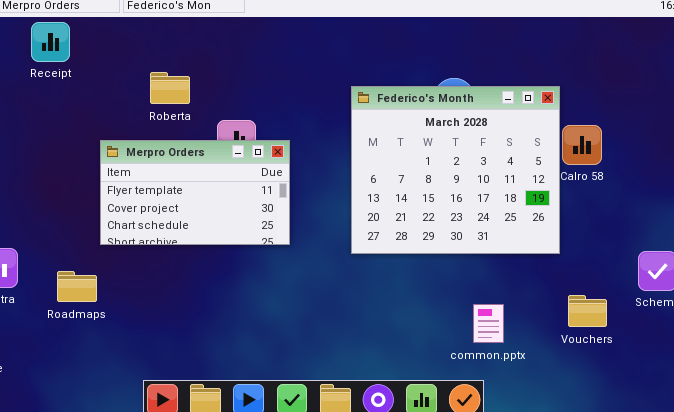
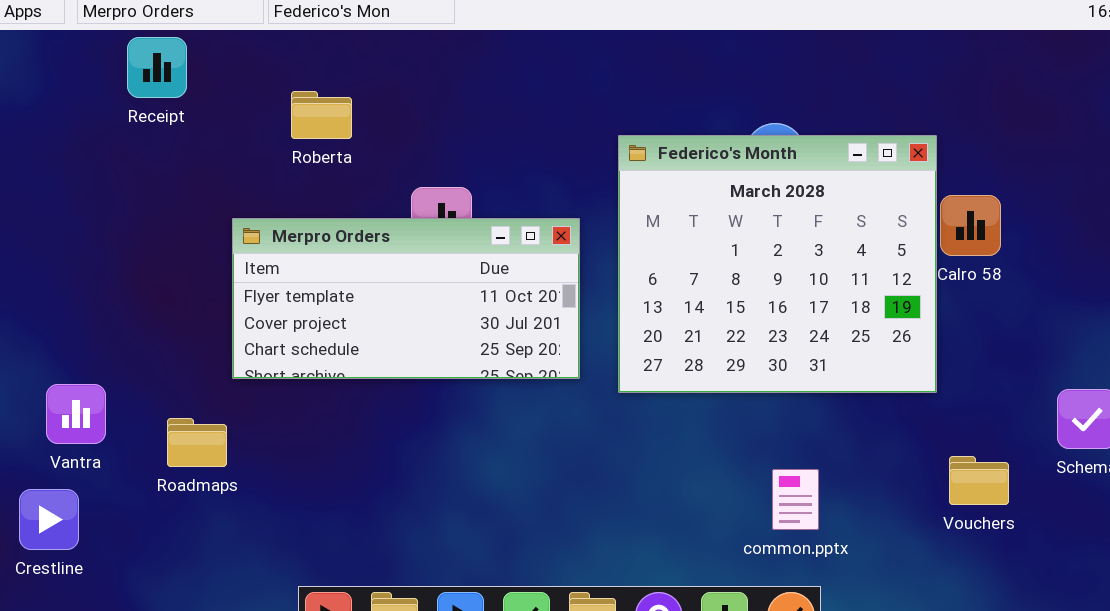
Roberta: [150,72,190,104] -> [291,91,352,139], moved
Merpro Orders: [100,140,290,245] -> [232,218,580,379], resized
common.pptx: [473,304,504,343] -> [772,469,819,530], moved

